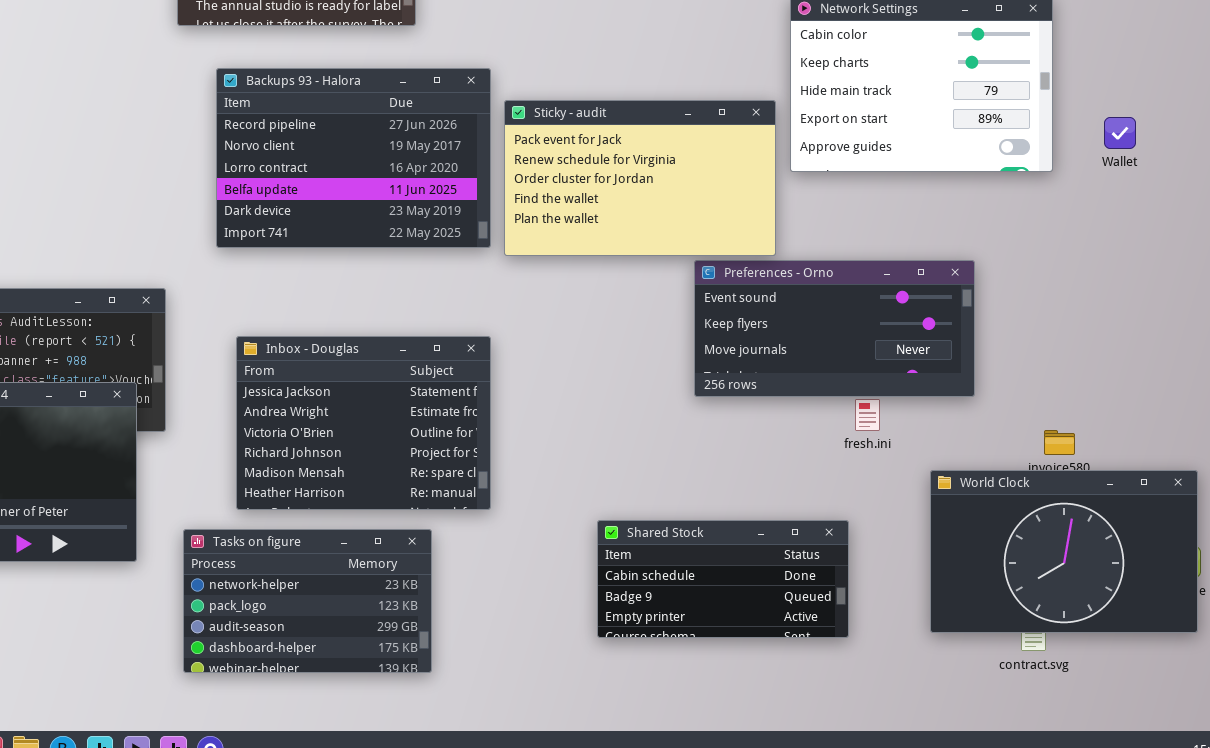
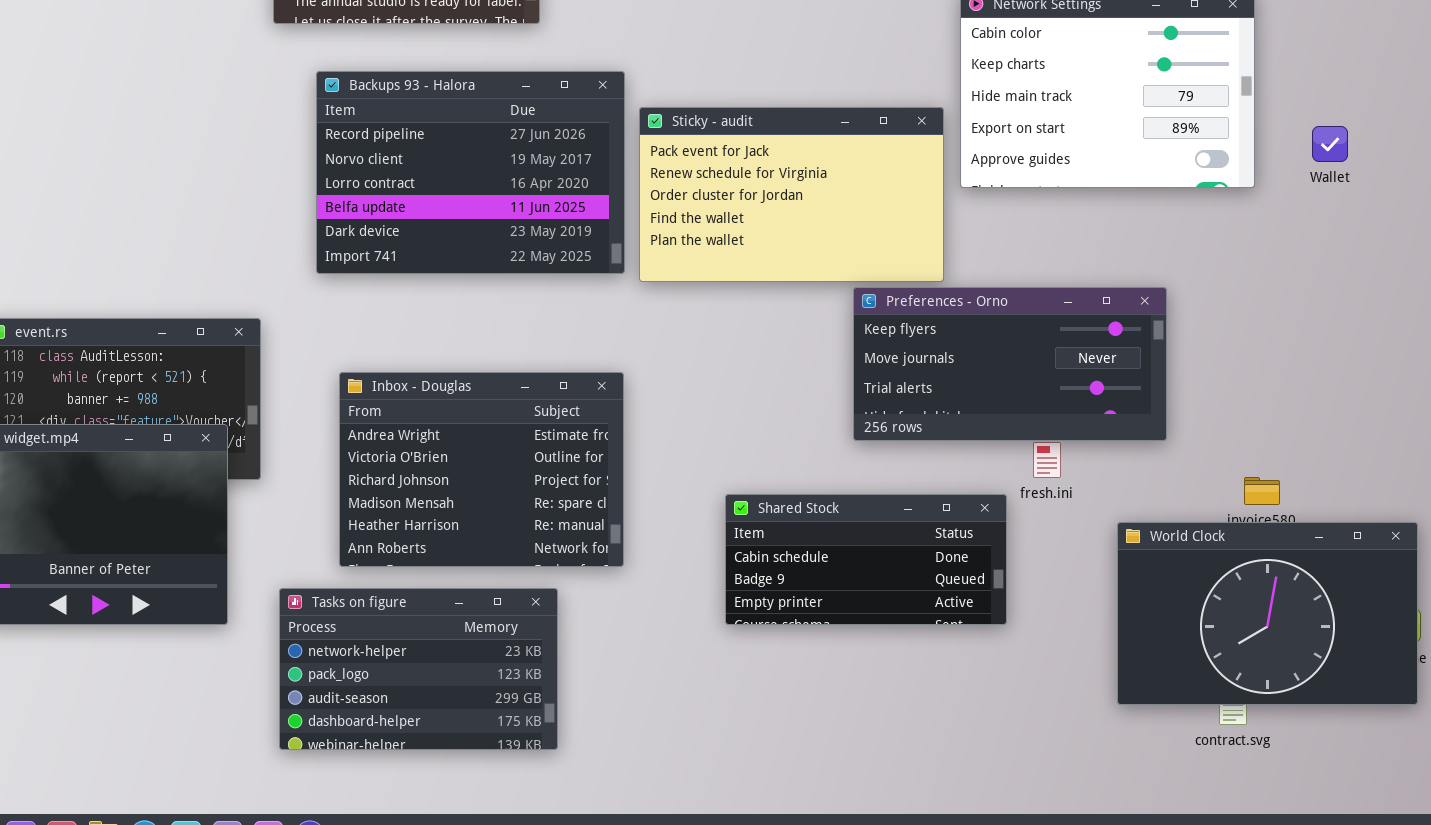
Preferences - Orno: [694,260,975,397] -> [853,287,1167,441], scrolled down 1 row
Inbox - Douglas: [236,336,491,510] -> [339,372,624,567], scrolled down 1 row
Shared Stock: [597,520,849,638] -> [725,494,1007,625], moved

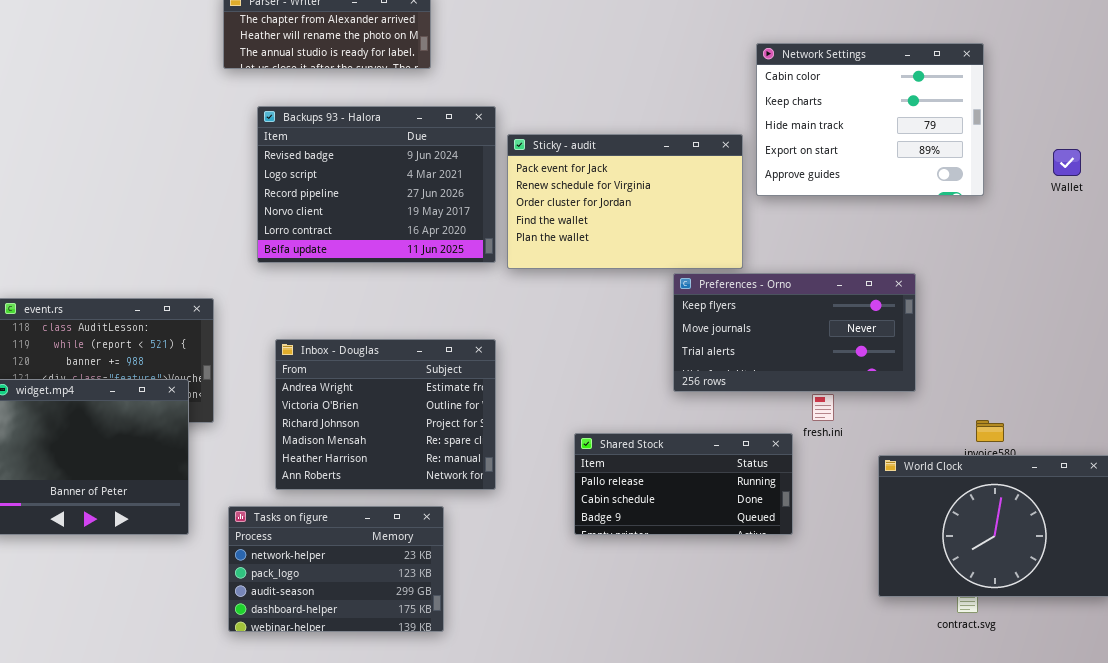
Backups 93 - Halora: [316,71,625,274] -> [257,106,496,263], scrolled up 2 rows
Wallet: [1312,126,1348,162] -> [1053,149,1081,176], moved
Shared Stock: [725,494,1007,625] -> [574,433,793,535], scrolled up 1 row

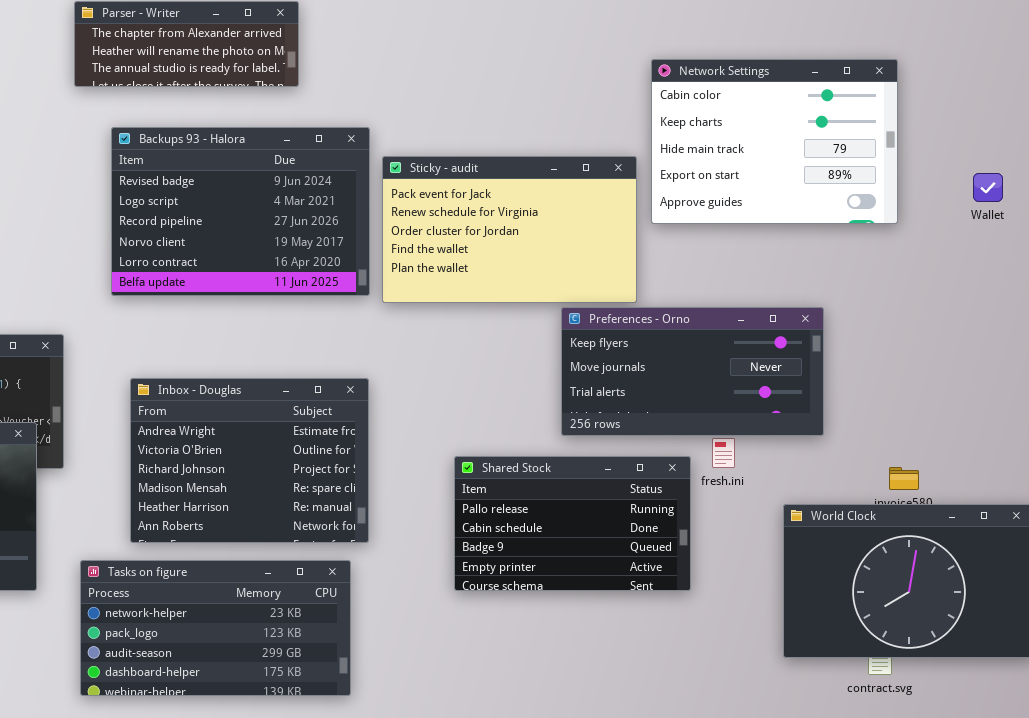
Shared Stock: [574,433,793,535] -> [454,456,691,591], resized
Tasks on figure: [228,506,444,632] -> [80,560,351,696], resized

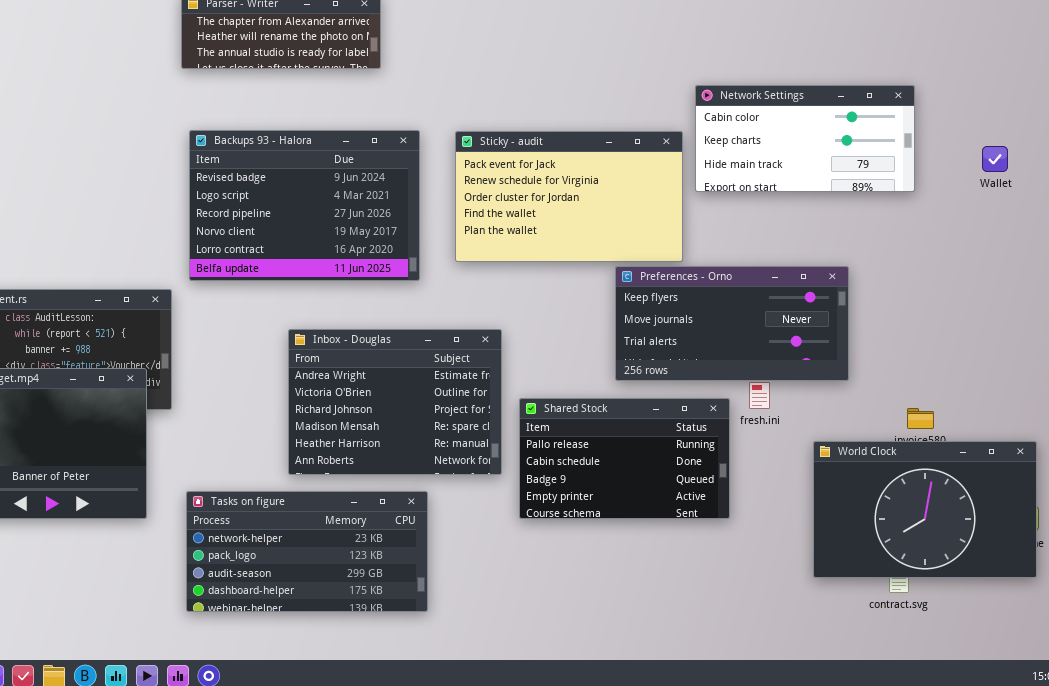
Network Settings: [651,59,898,224] -> [695,85,915,192], resized
Backups 93 - Halora: [111,127,370,296] -> [189,130,420,281], moved
Inbox - Douglas: [130,378,369,543] -> [288,329,502,475], moved

